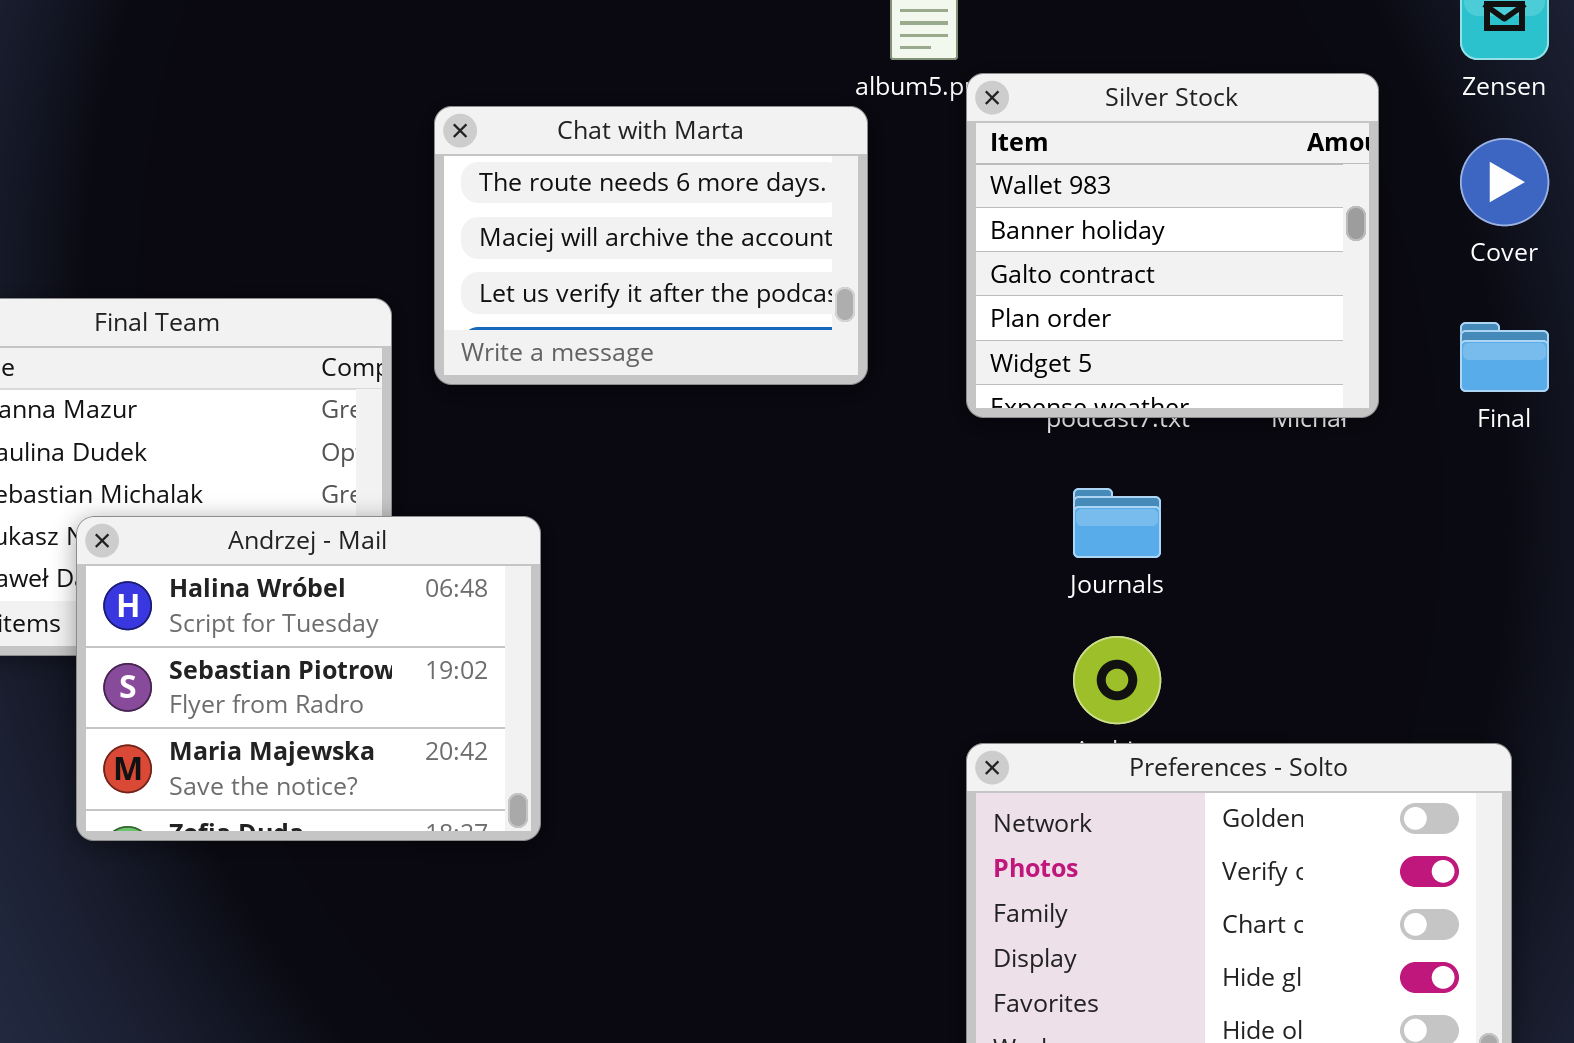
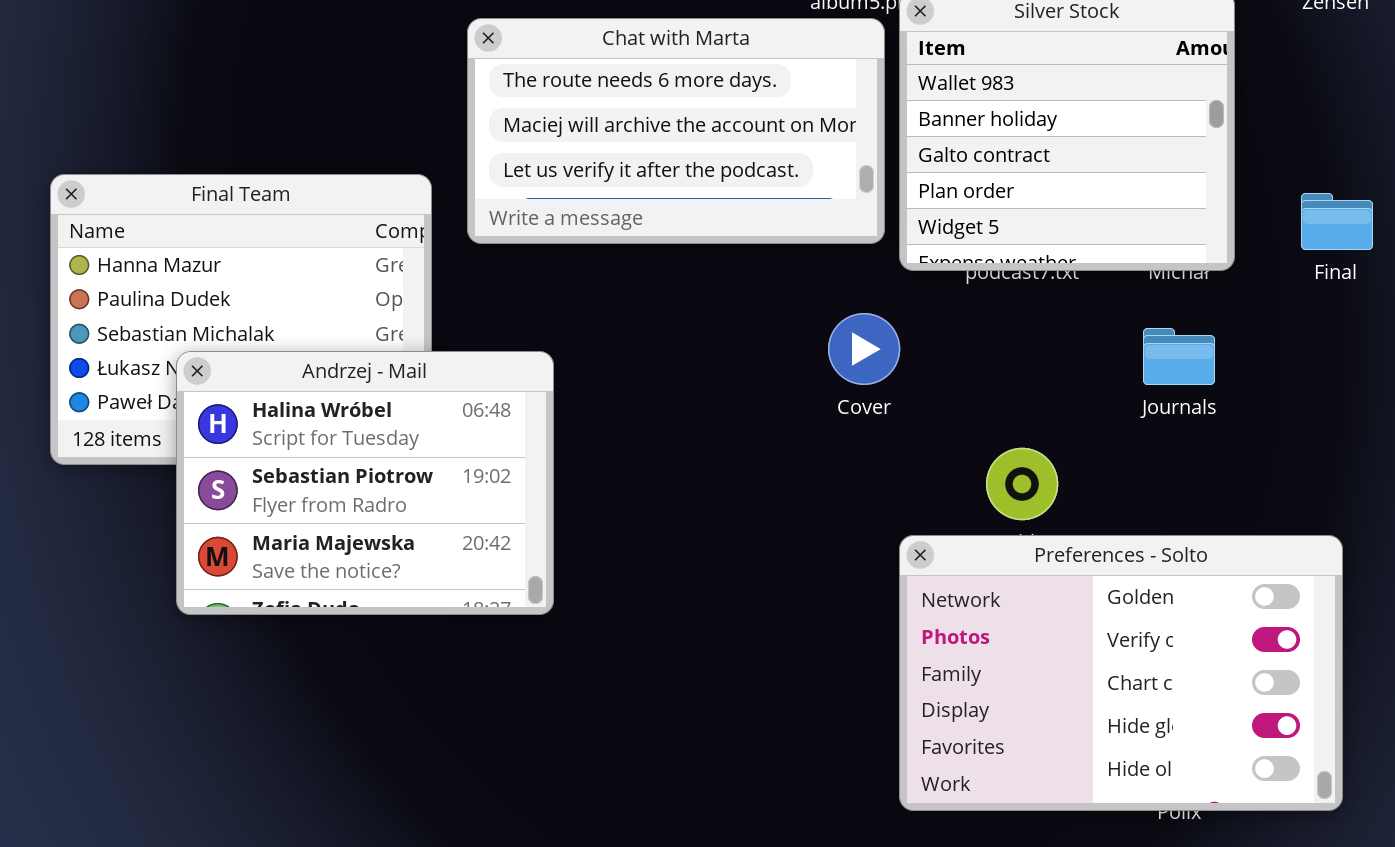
Chat with Marta: [434,106,868,385] -> [467,18,885,244], resized
Cover: [1460,138,1549,226] -> [828,313,900,385], moved
Journals: [1073,488,1161,558] -> [1143,328,1215,385], moved

